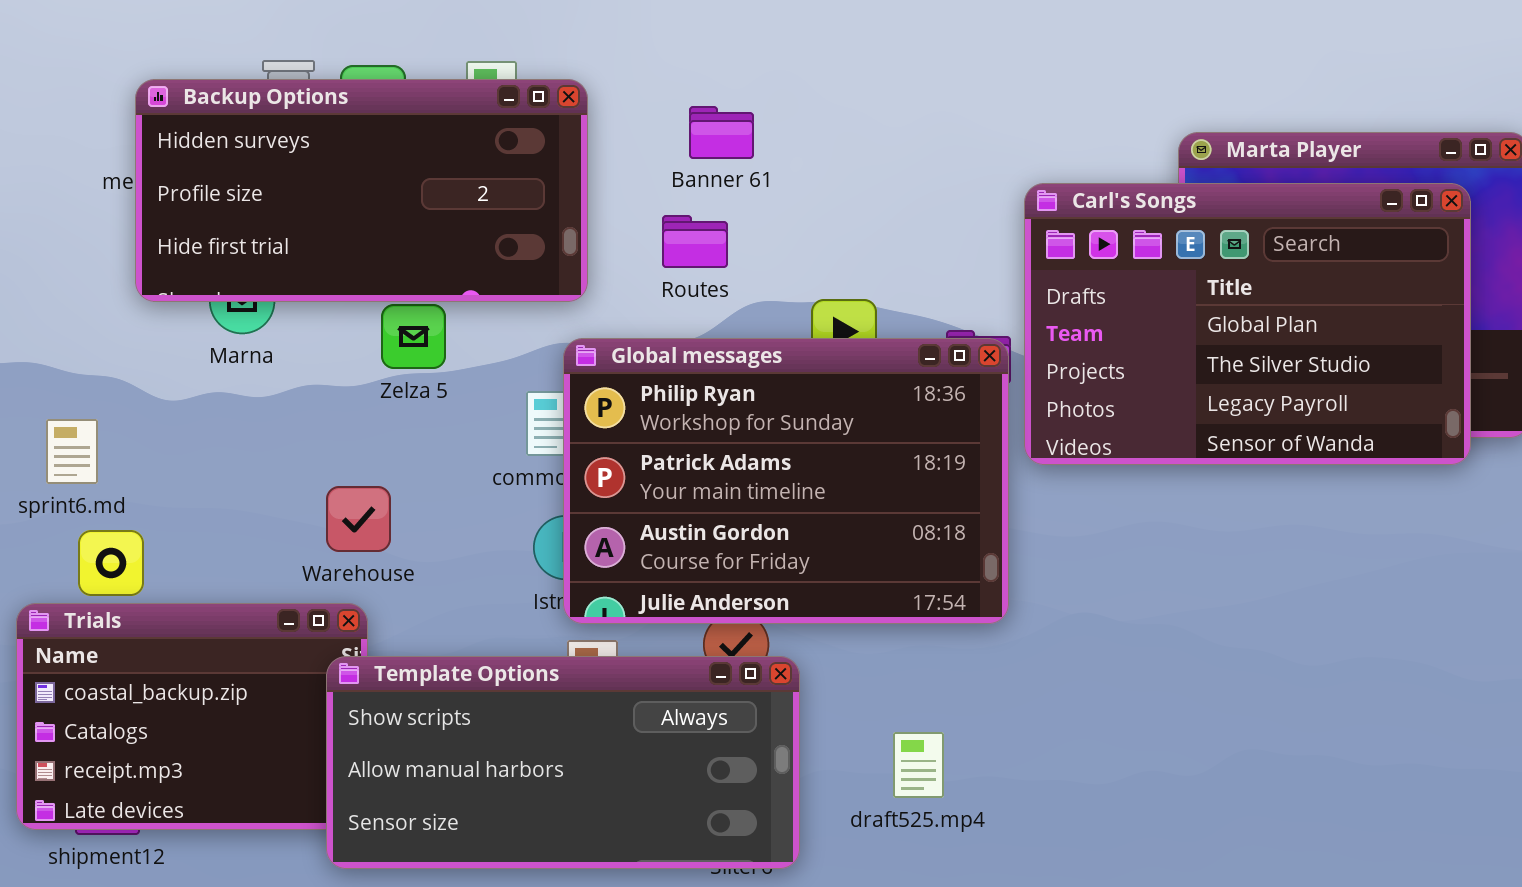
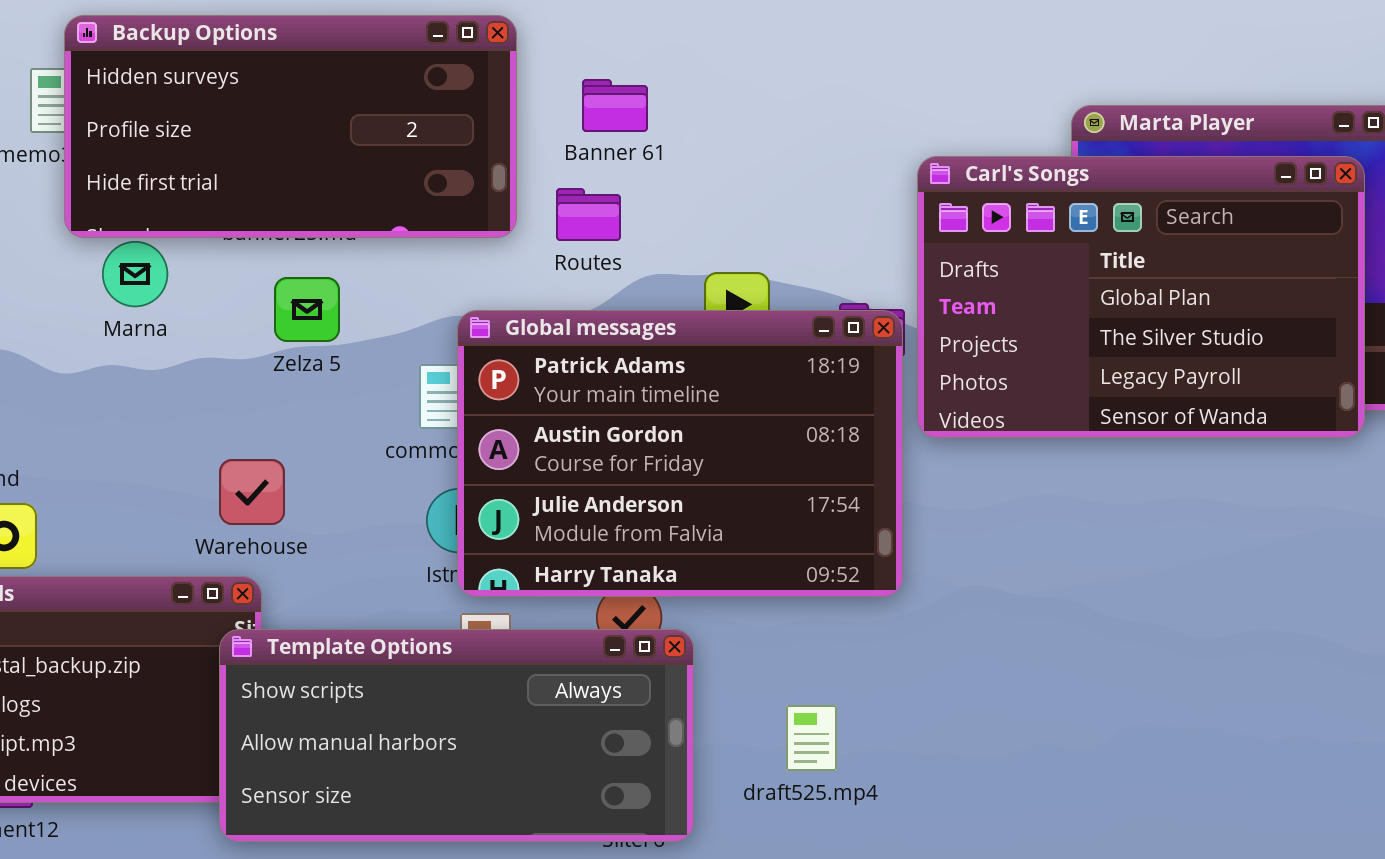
Backup Options: [135,79,588,302] -> [64,15,517,238], moved
Global messages: [563,338,1009,624] -> [457,310,903,597], scrolled down 1 row

